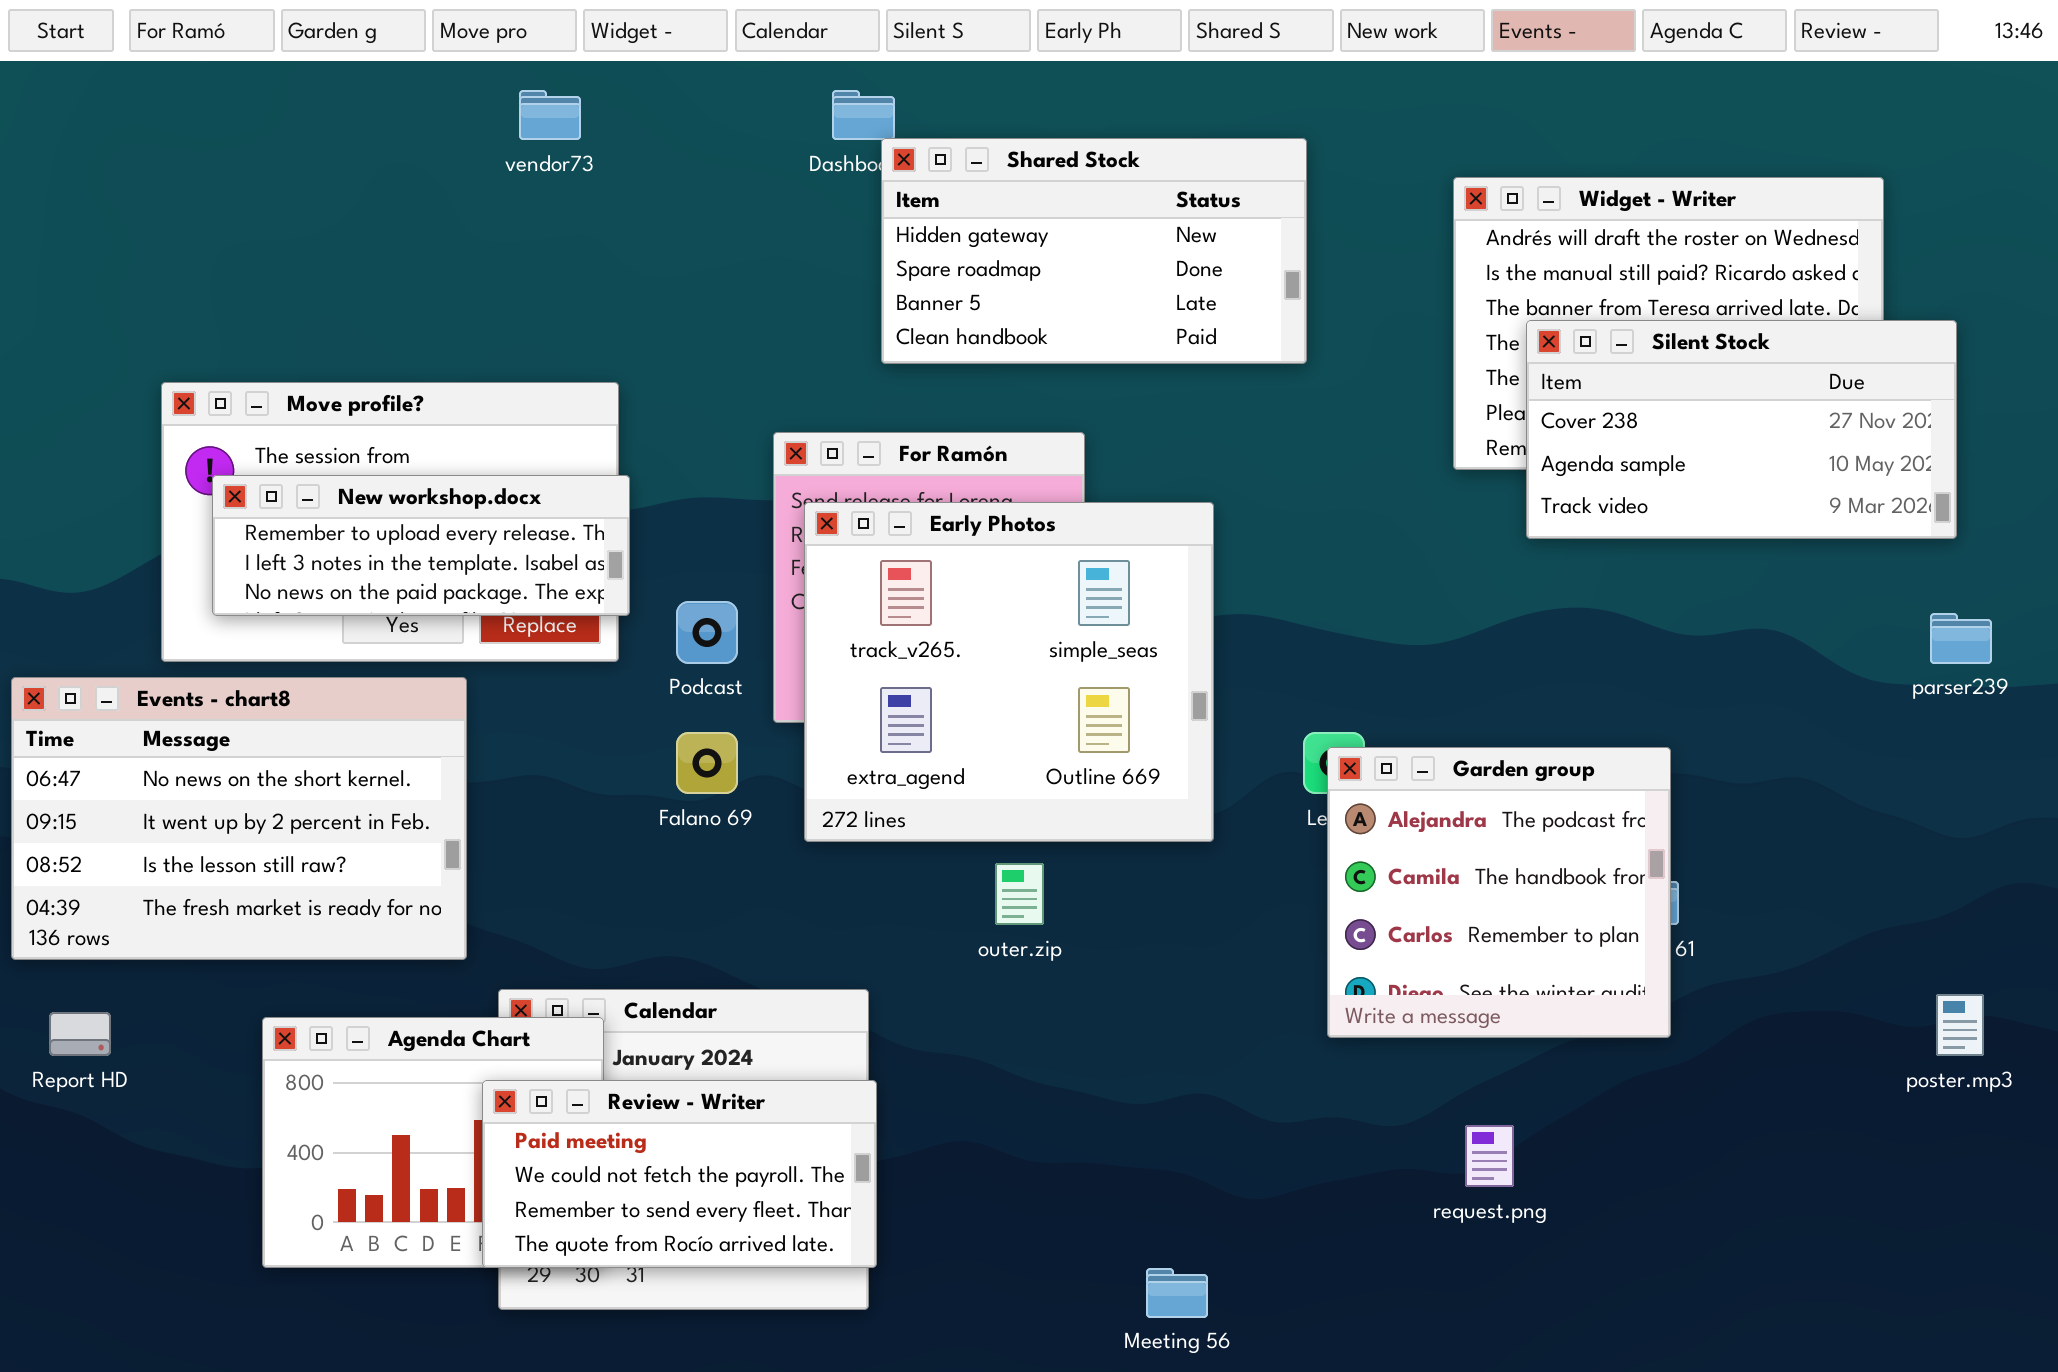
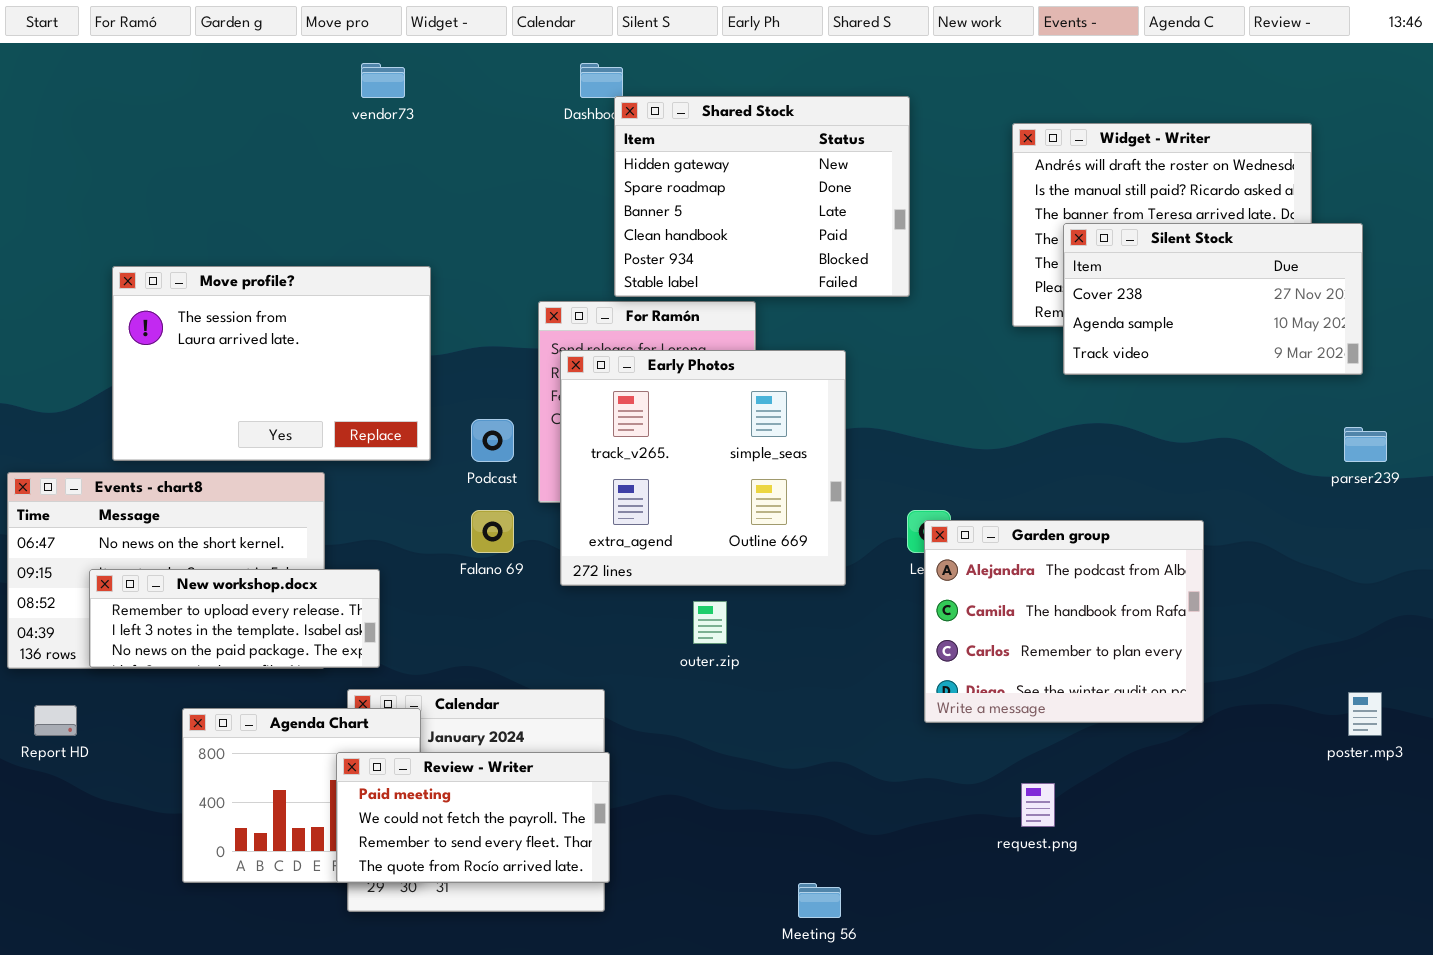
Shared Stock: [881,138,1307,364] -> [614,96,910,297], resized
New workshop.docx: [212,475,630,616] -> [89,569,380,668], moved
Garden group: [1327,747,1671,1038] -> [924,520,1204,723], resized

